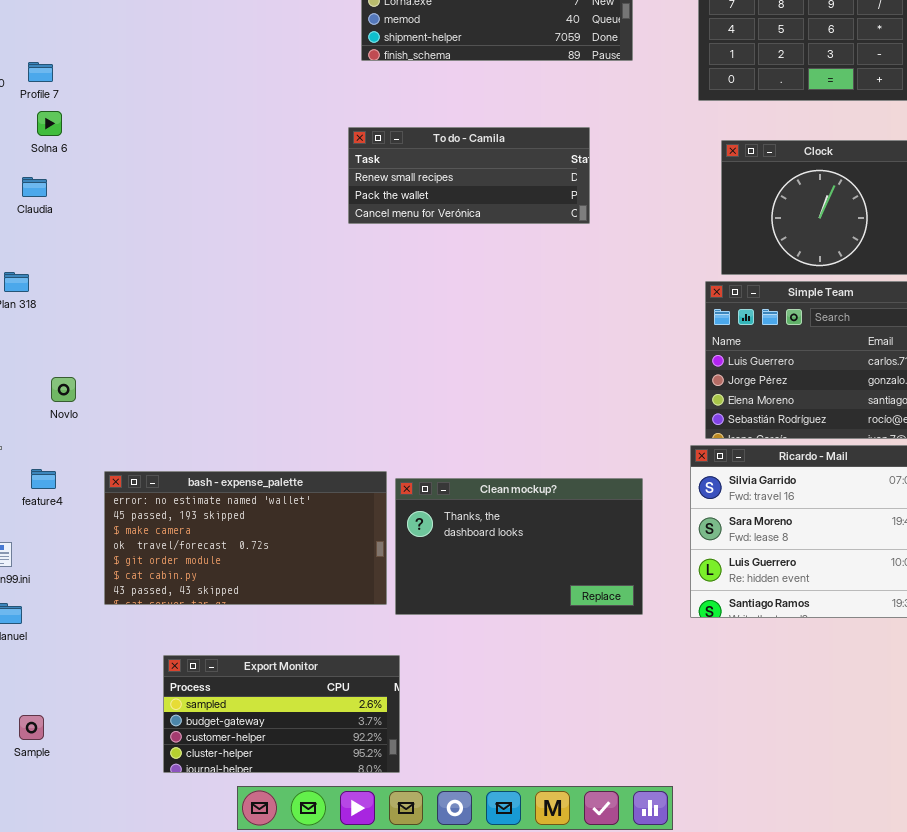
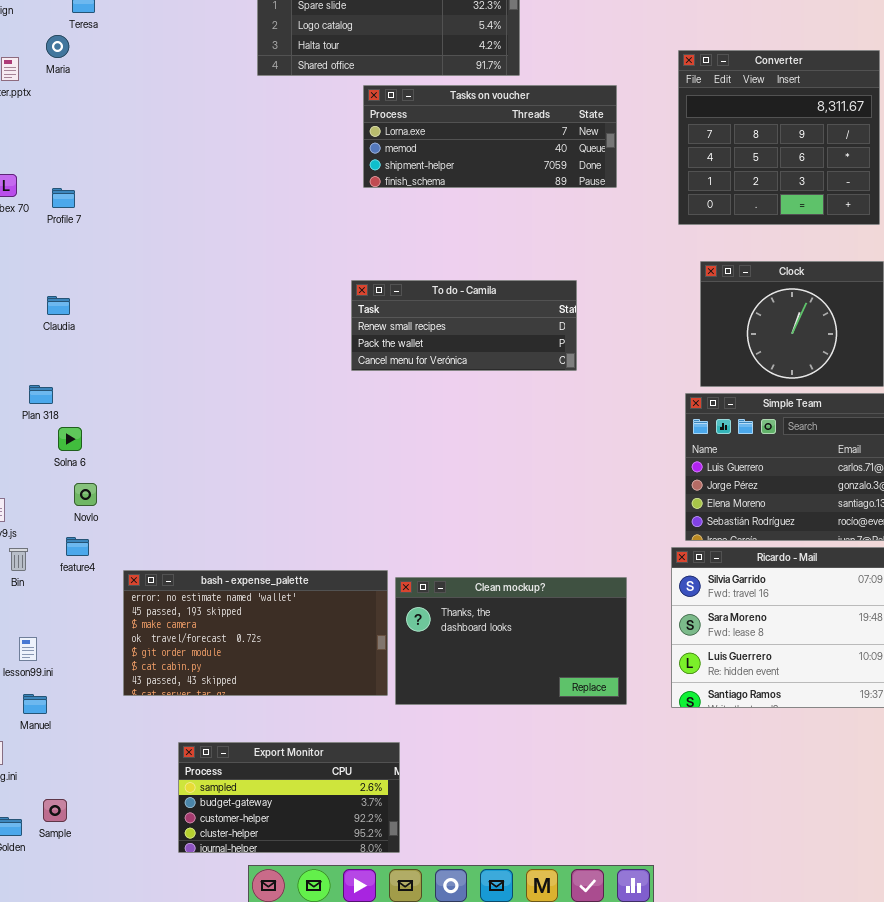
Solna 6: [37,111,62,136] -> [58,427,82,451], moved
To do - Camila: [348,127,590,224] -> [351,280,577,371], moved
feature4: [31,469,56,489] -> [66,537,89,556], moved

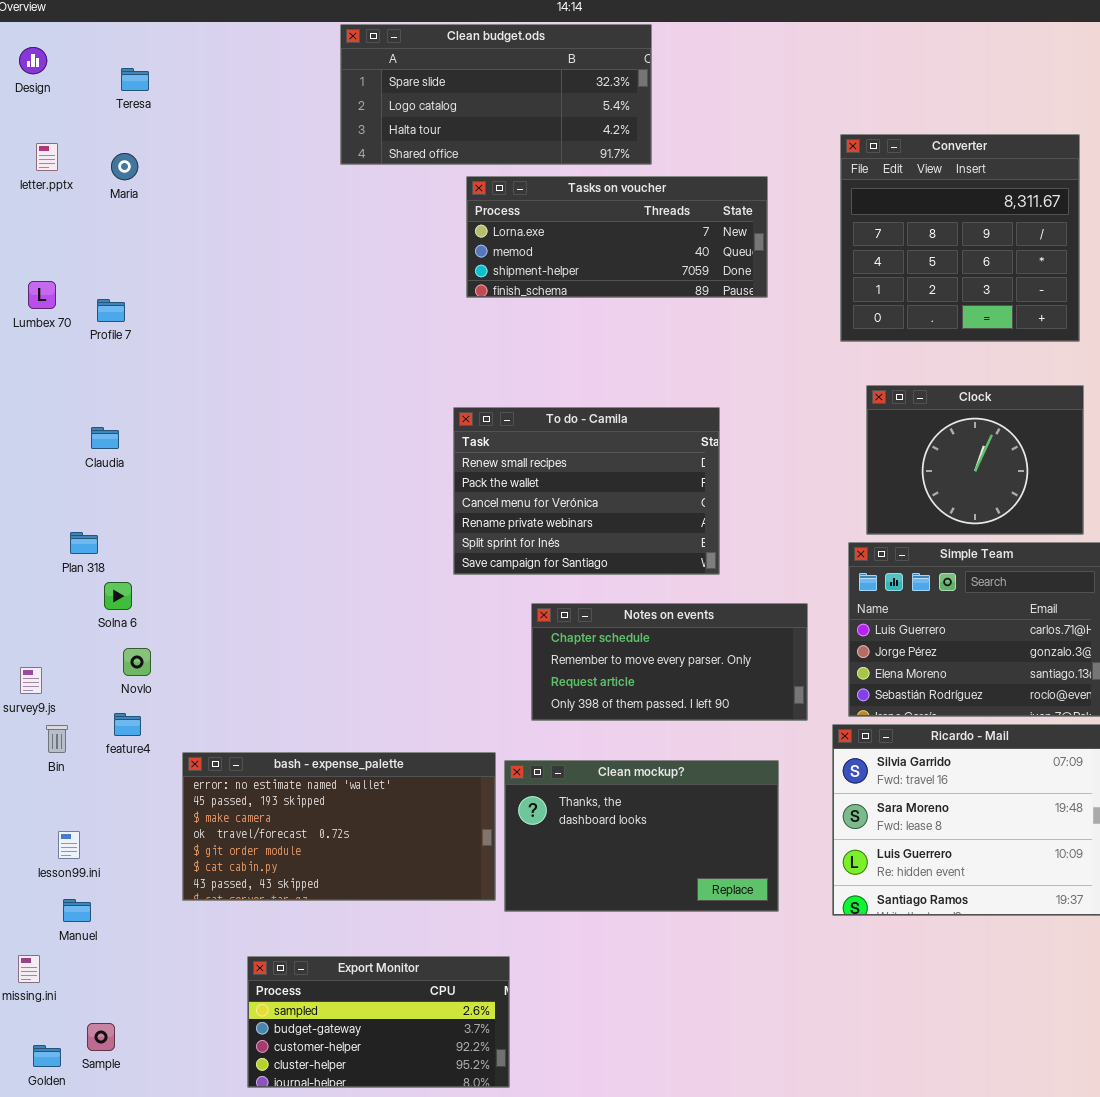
Maria: [46,35,69,58] -> [111,153,138,180], moved
To do - Camila: [351,280,577,371] -> [453,407,720,575], resized
Notes on events: none -> [531,603,808,721], opened

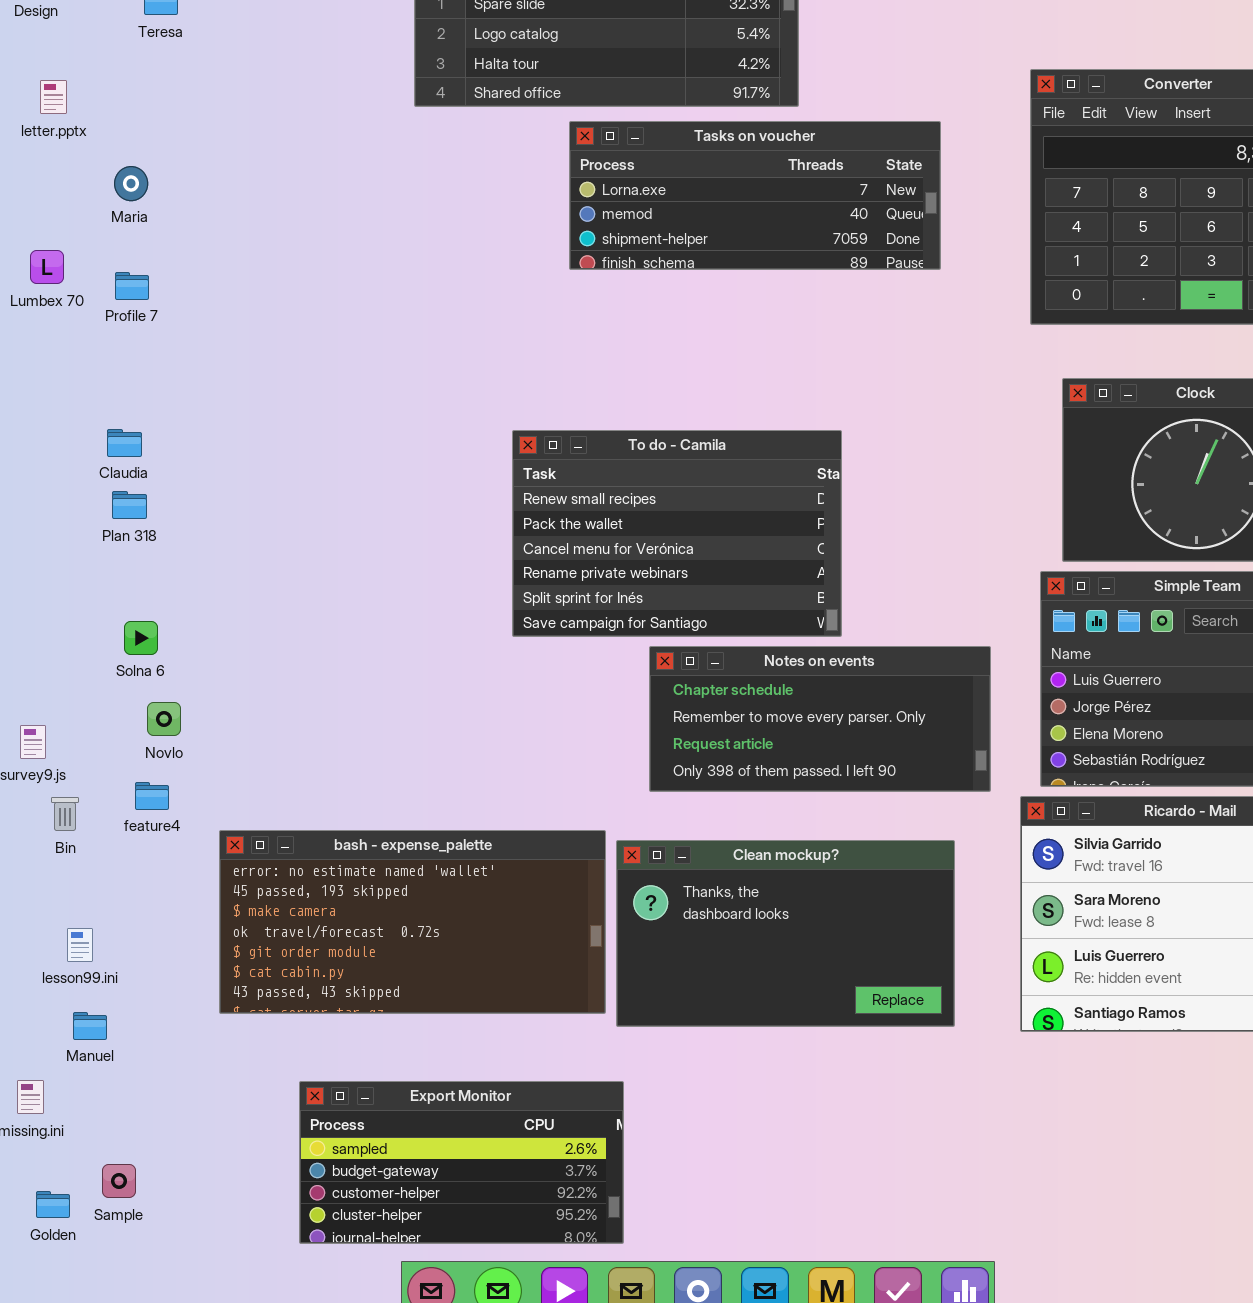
Maria: [111,153,138,180] -> [114,166,148,201], moved
To do - Camila: [453,407,720,575] -> [512,430,842,637], moved
Plan 318: [70,532,98,554] -> [112,491,147,519], moved

